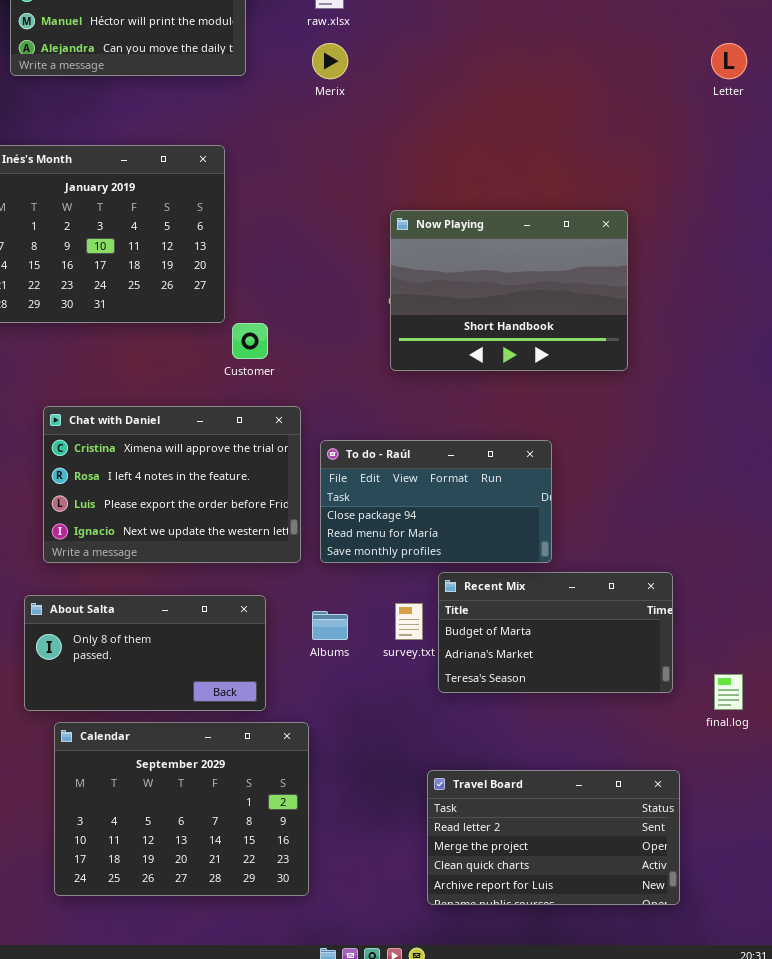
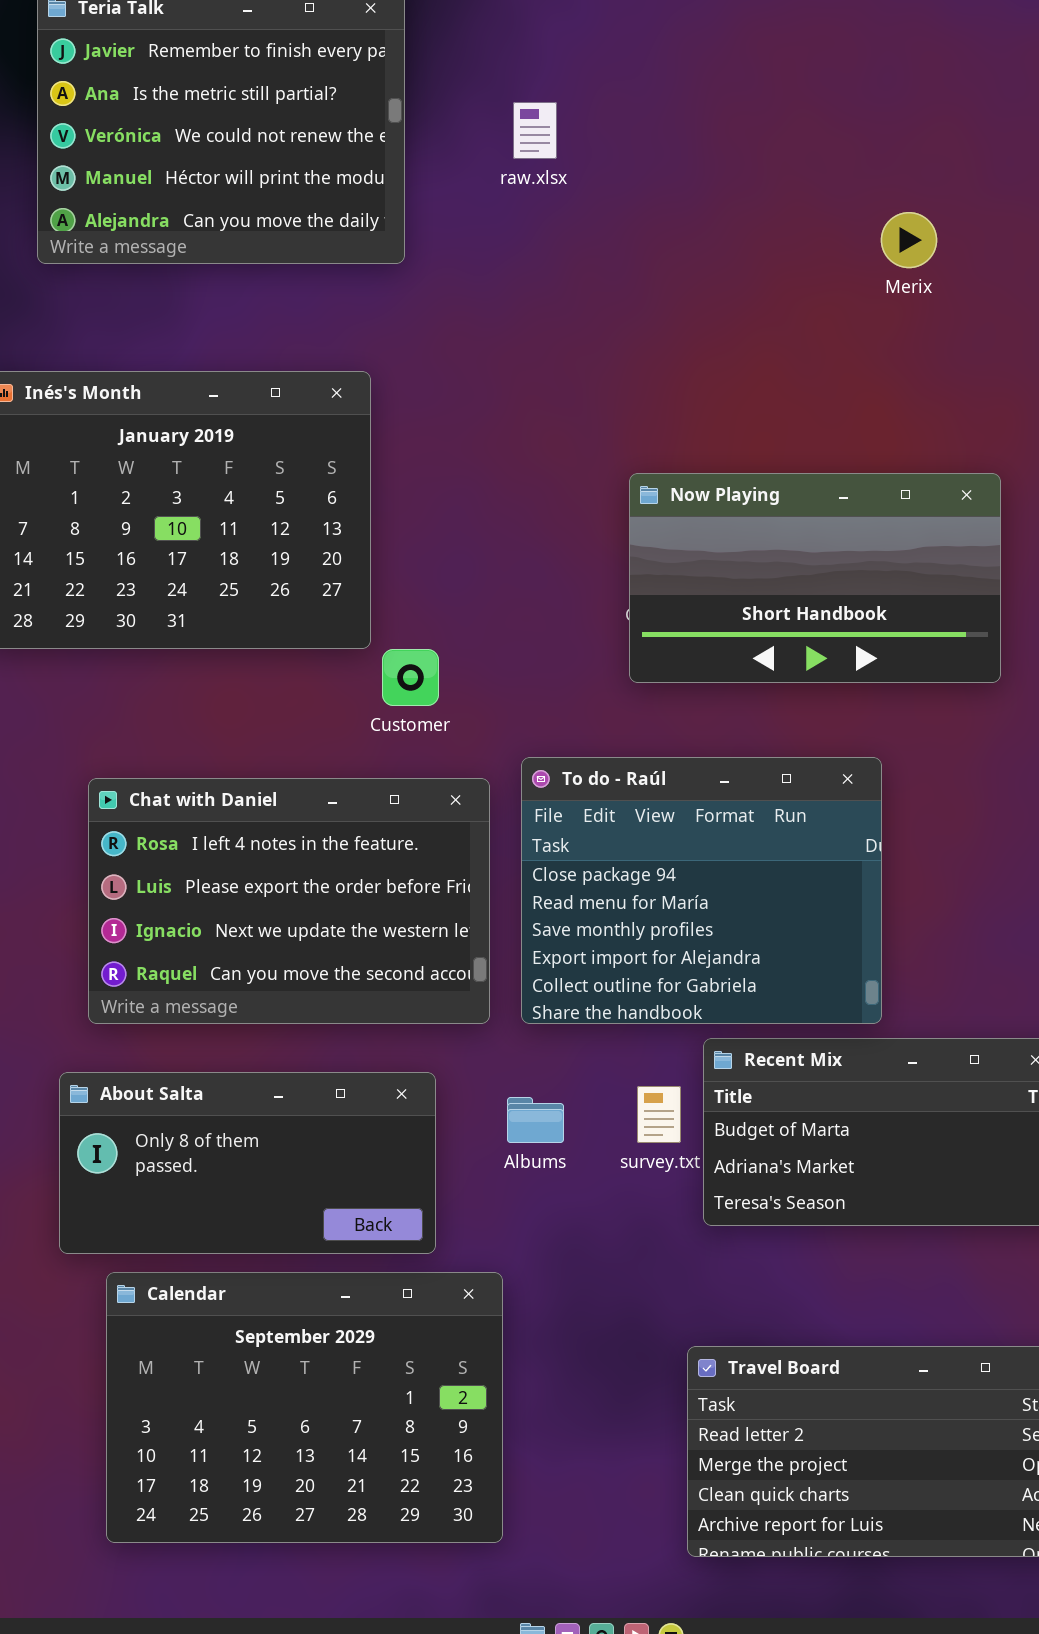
Merix: [312,43,348,79] -> [881,212,937,268], moved
Now Playing: [390,210,628,371] -> [629,473,1001,683], resized
Chat with Daniel: [43,406,301,563] -> [88,778,490,1024], scrolled down 1 row
To do - Raúl: [320,440,552,563] -> [521,757,882,1024], resized

